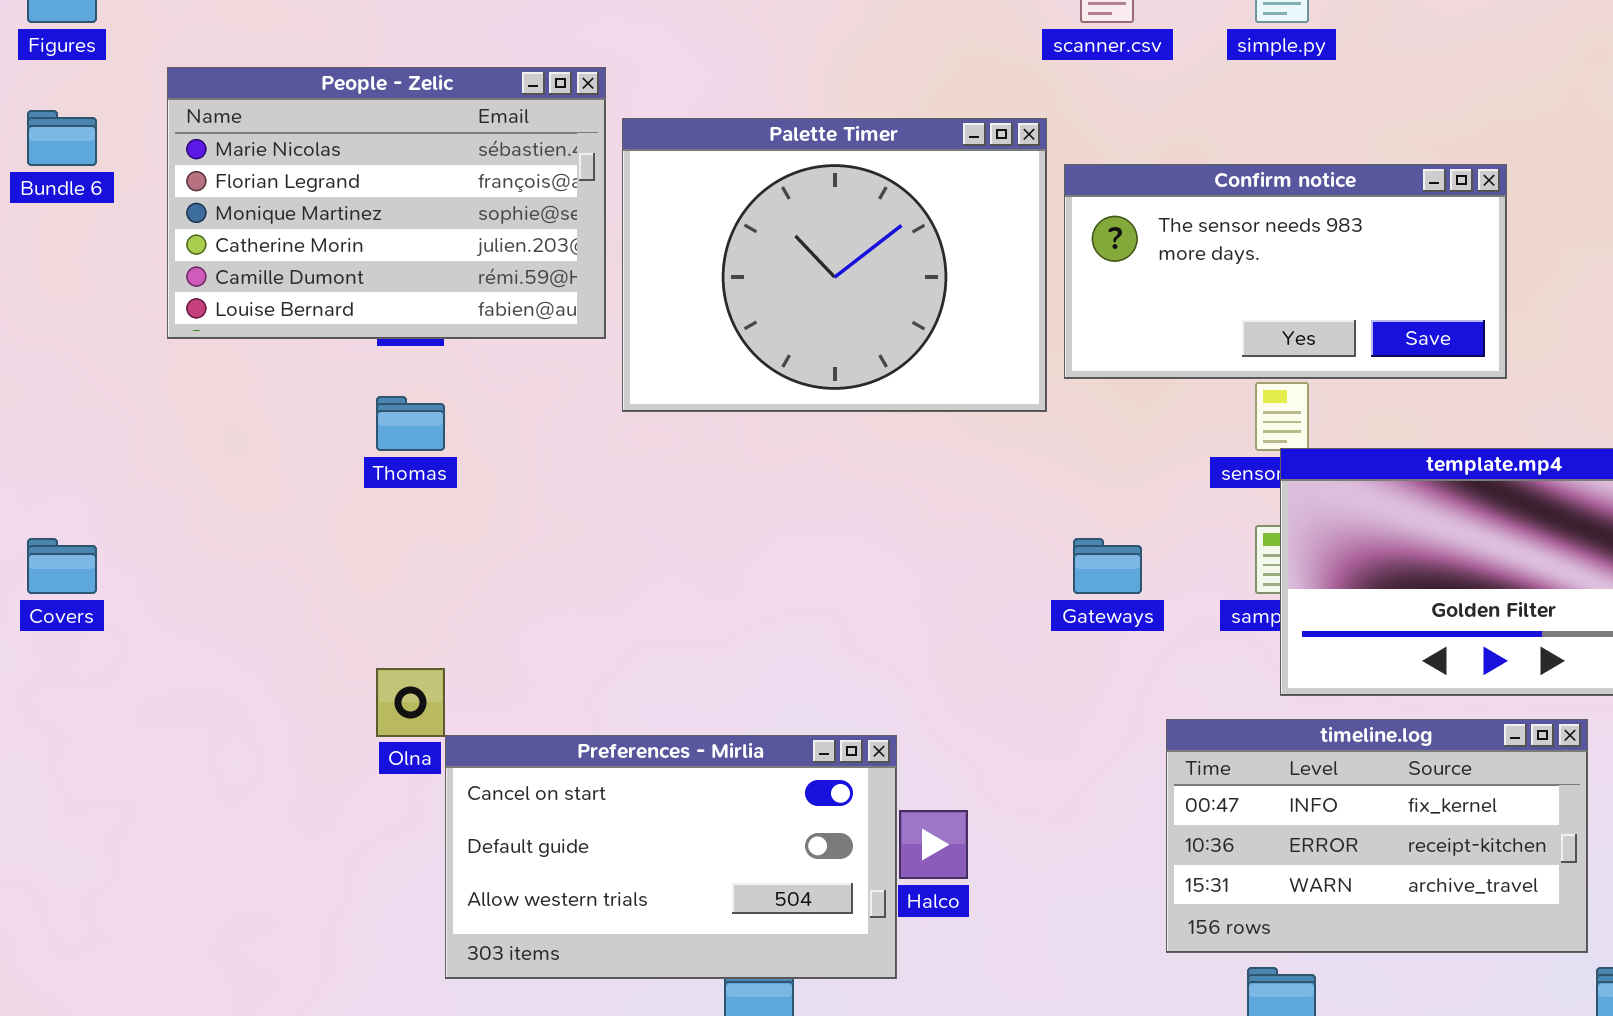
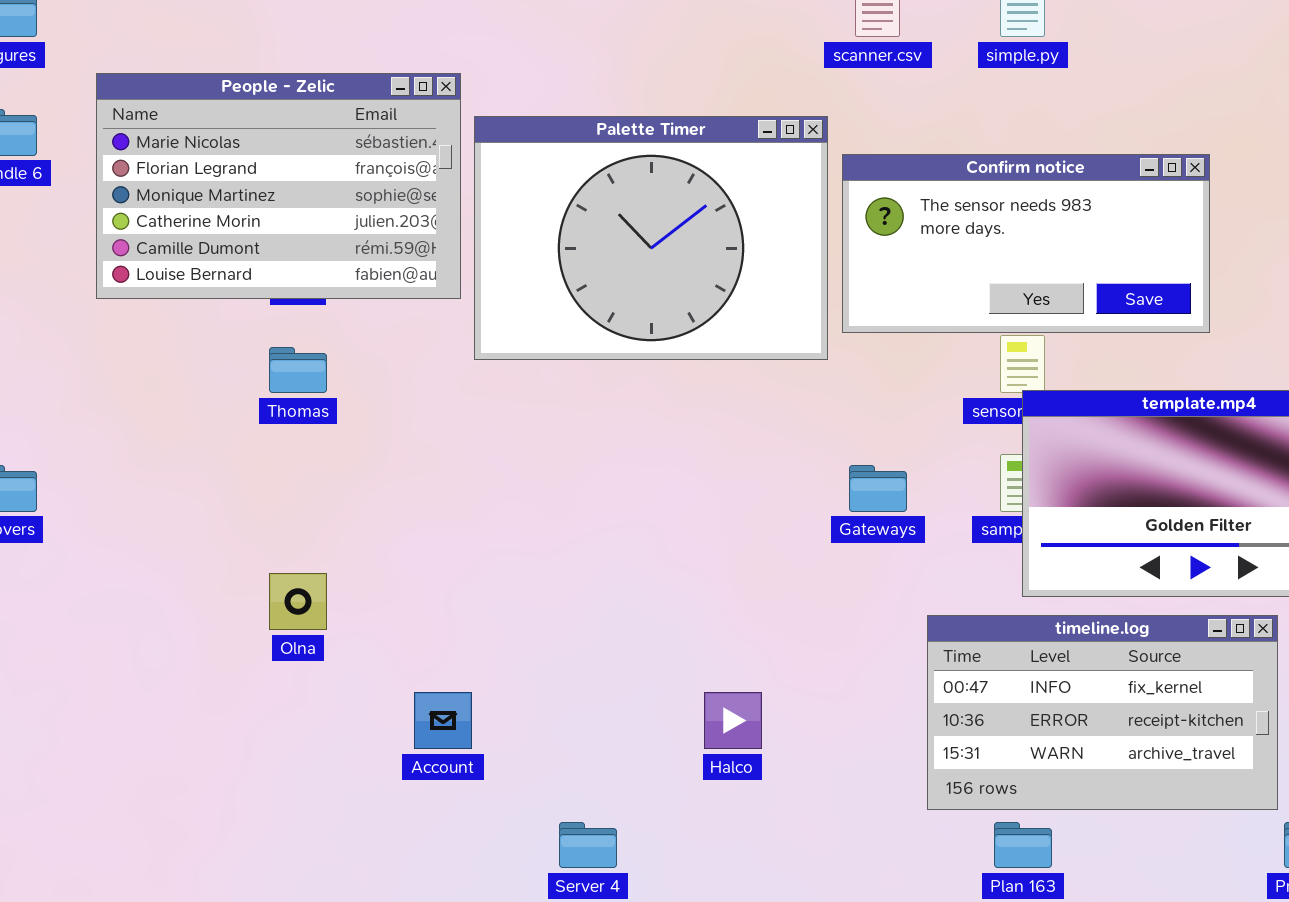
Preferences - Mirlia: [445,735,897,979] -> none, closed

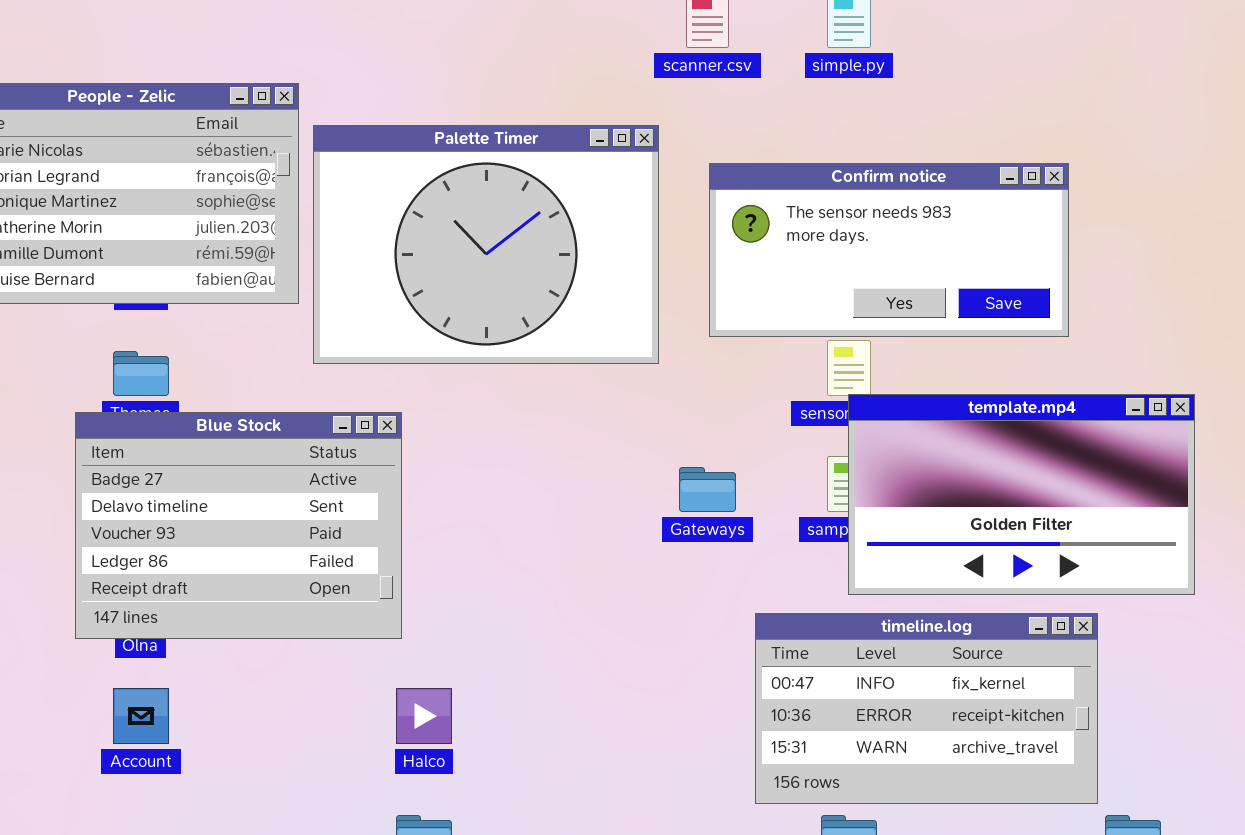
Confirm notice: [842,154,1210,333] -> [709,163,1069,337], moved
Blue Stock: none -> [75,412,402,639], opened
Account: [414,692,472,749] -> [113,688,169,744], moved
Halco: [704,692,762,749] -> [396,688,452,744], moved

